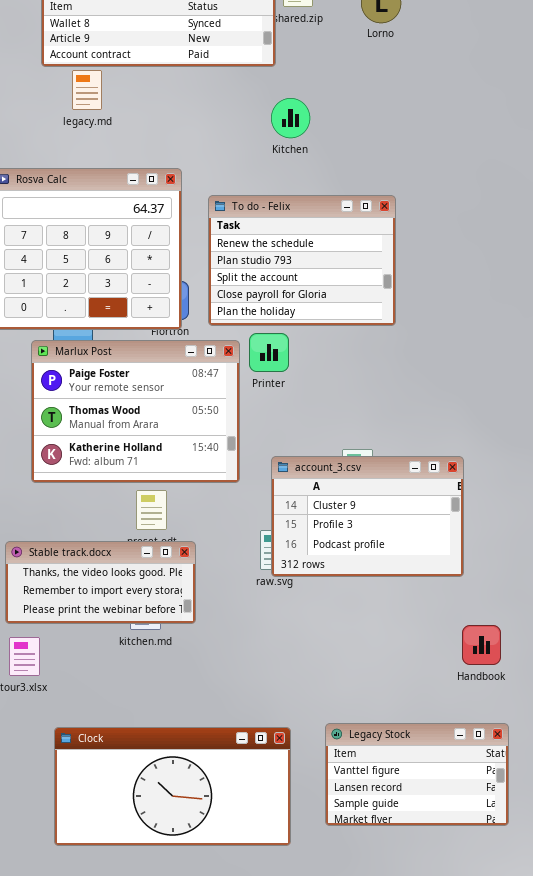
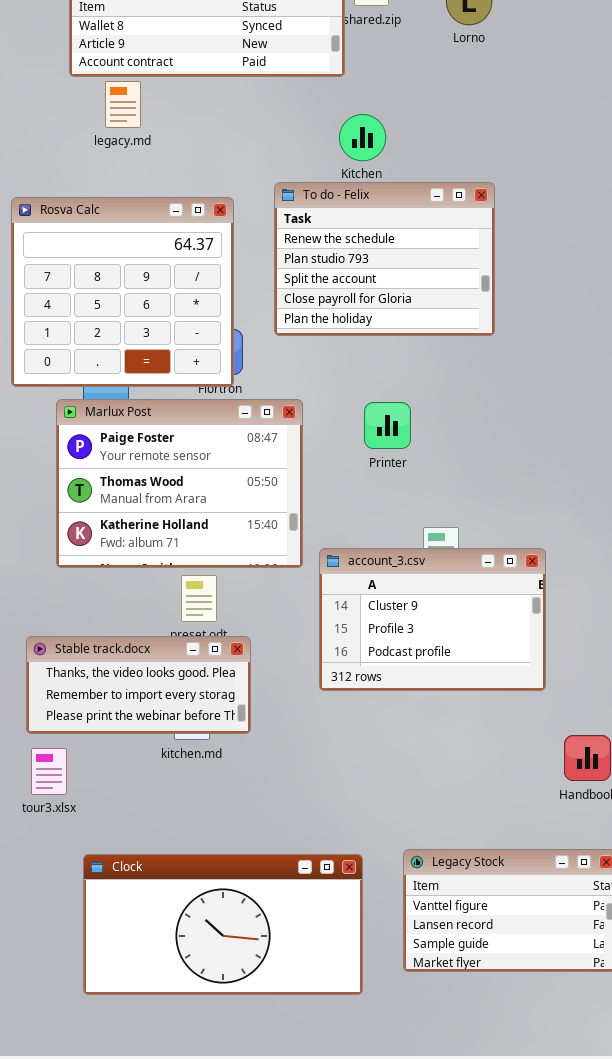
To do - Felix: [208,195,396,326] -> [274,182,495,336], moved
Printer: [249,333,289,372] -> [364,402,411,449], moved
account_3.csv: [271,456,464,577] -> [319,548,546,691], moved

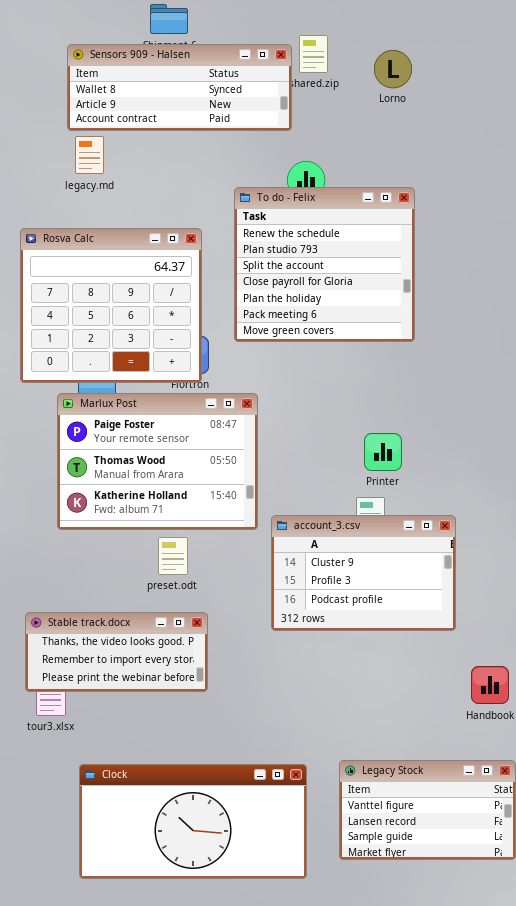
legacy.md: [105,81,141,128] -> [75,136,104,174], moved
To do - Felix: [274,182,495,336] -> [234,187,415,342], resized
Printer: [364,402,411,449] -> [364,433,402,471], moved
Stable track.docx: [26,636,251,734] -> [25,612,208,692], moved

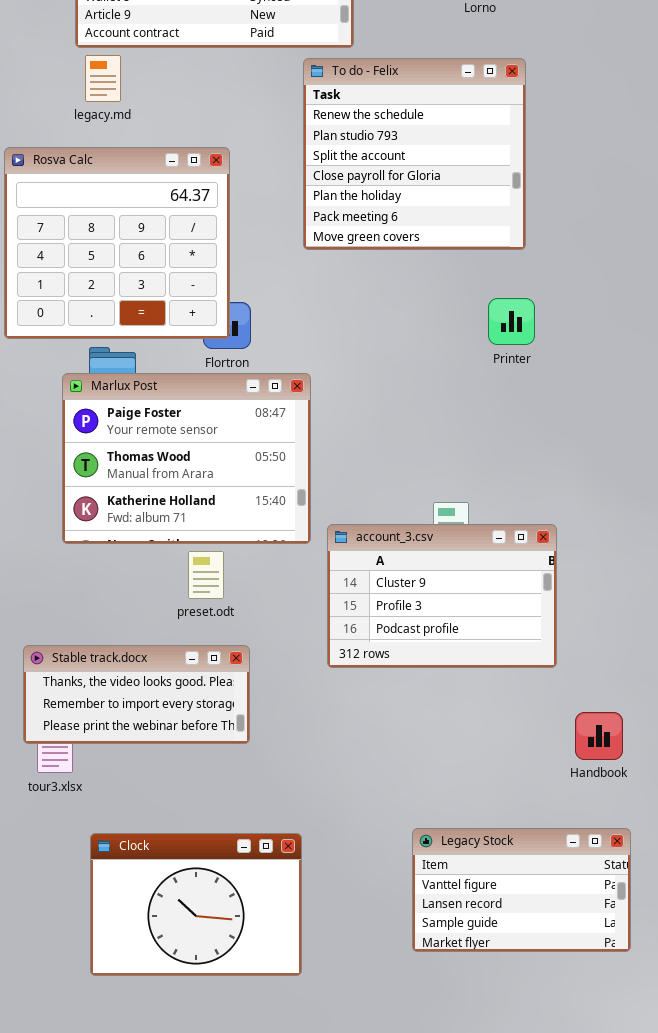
To do - Felix: [234,187,415,342] -> [303,58,526,250], moved
Rosva Calc: [20,228,202,383] -> [4,147,230,339], moved
Printer: [364,433,402,471] -> [488,298,535,345], moved
Clock: [79,764,307,879] -> [90,833,302,976], resized

